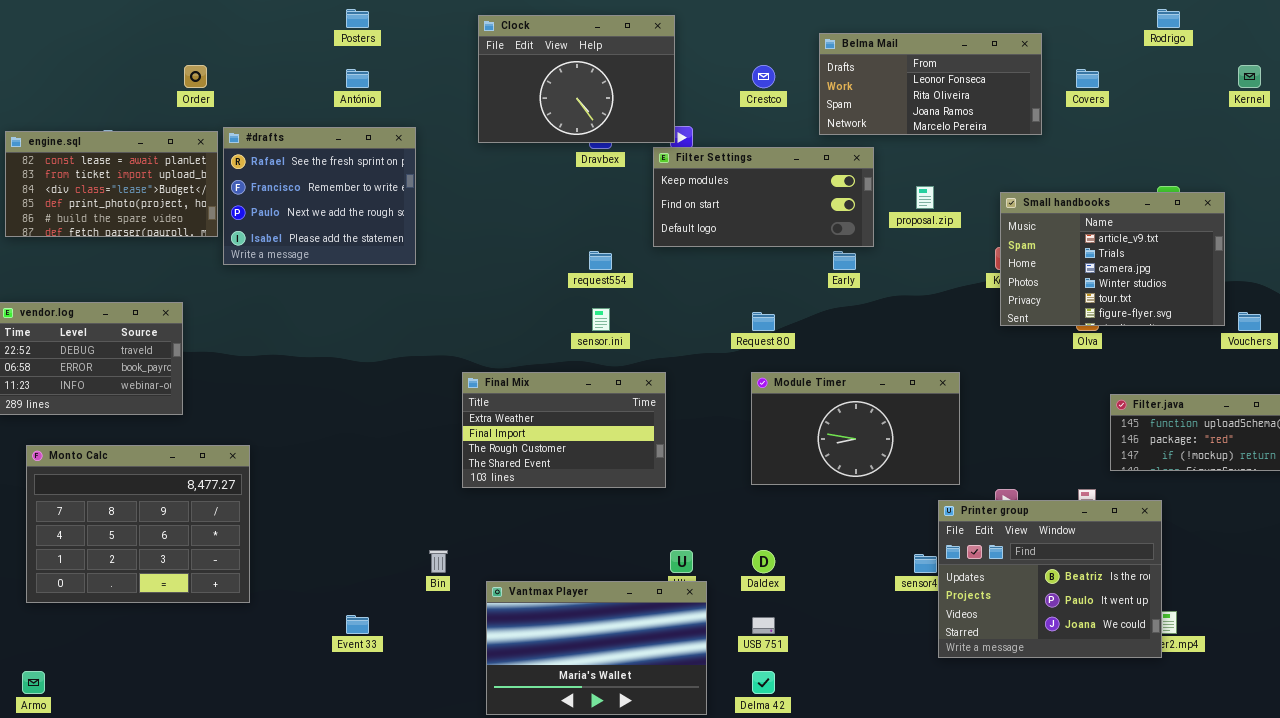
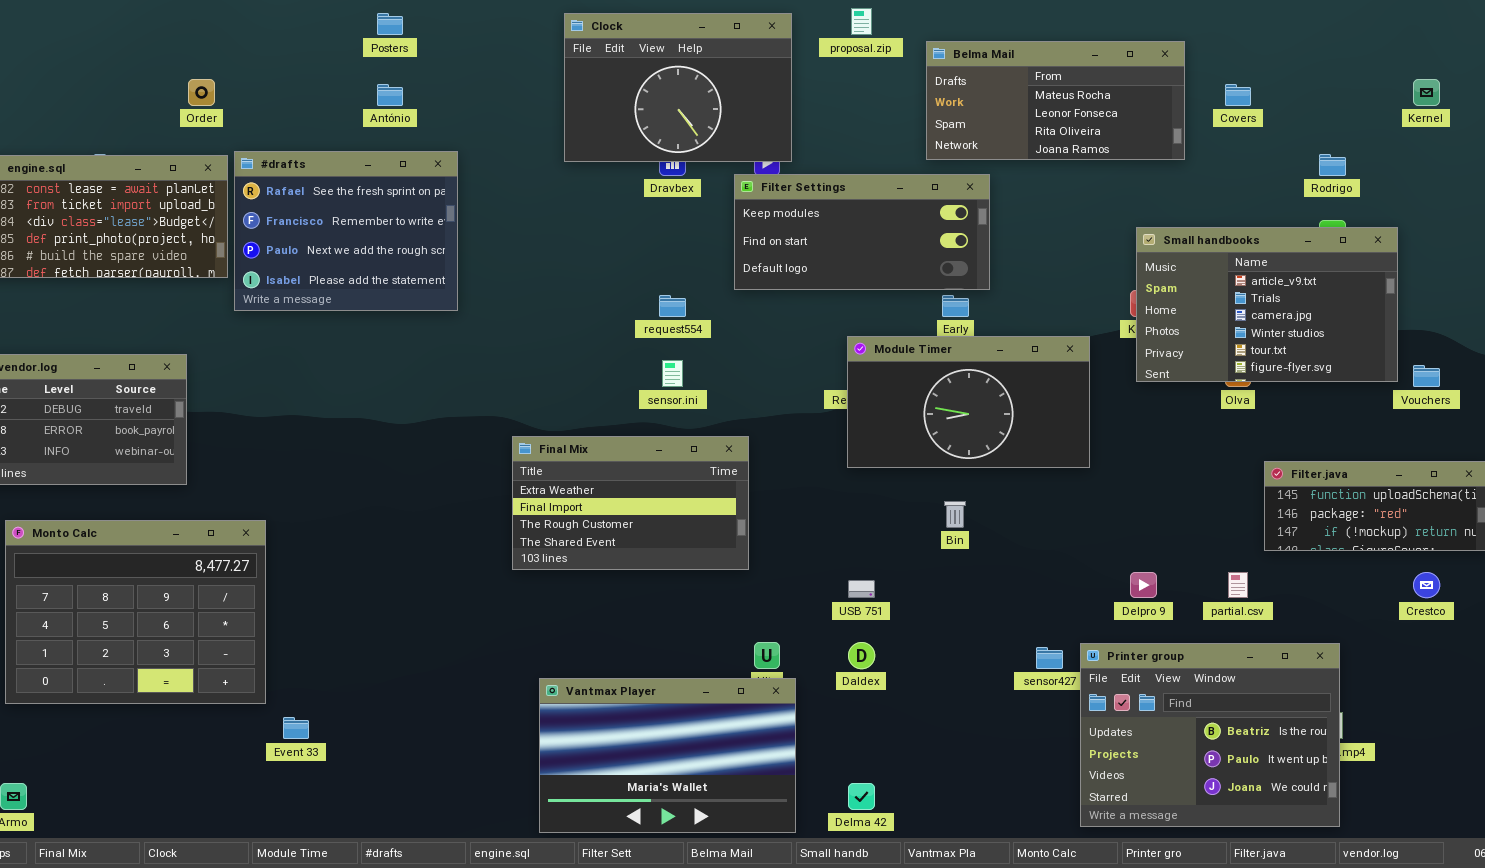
Rodrigo: [1157,9,1180,28] -> [1319,154,1346,176], moved
Clock: [478,15,675,143] -> [564,13,792,162], moved
Belma Mail: [819,33,1042,135] -> [926,41,1185,160], scrolled up 1 row
Crestco: [752,65,775,88] -> [1413,572,1440,598], moved
proposal.zip: [916,186,934,209] -> [851,8,872,35], moved
Module Timer: [751,372,960,485] -> [847,336,1090,468], moved
Printer group: [938,500,1162,658] -> [1080,643,1340,827], moved
Bin: [429,550,448,573] -> [944,501,966,528], moved
Event 33: [346,615,369,634] -> [283,717,309,739], moved
USB 751: [752,617,775,634] -> [848,580,875,598], moved

